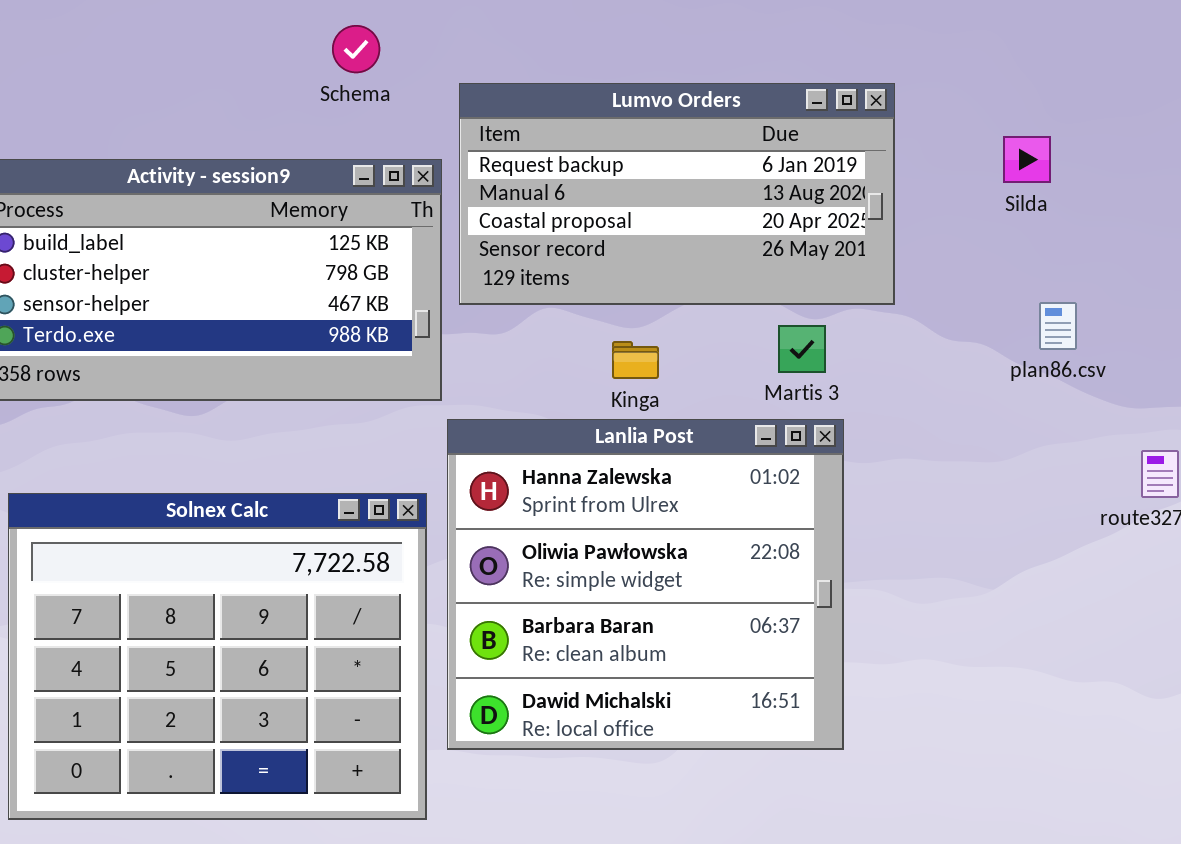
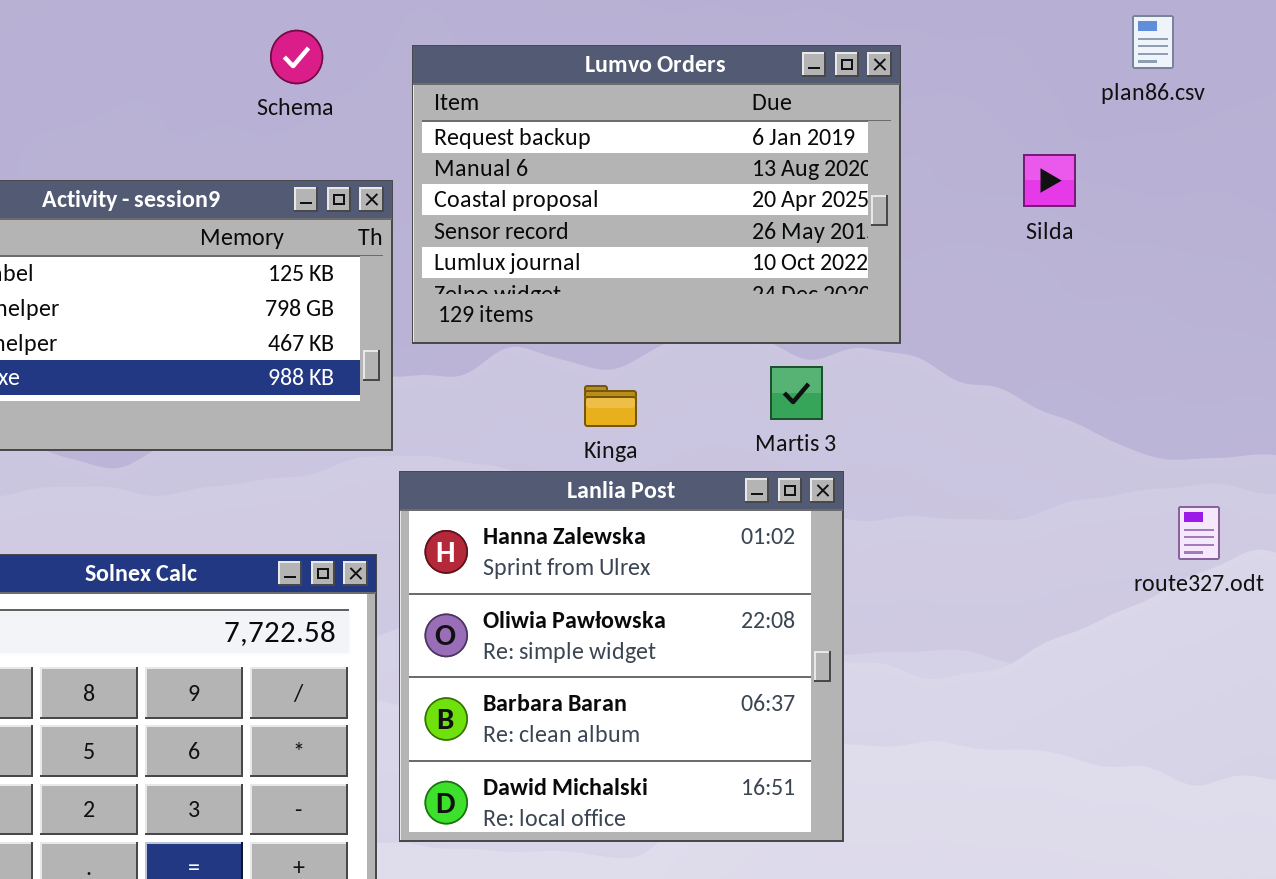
Lumvo Orders: [459,83,895,305] -> [412,45,901,344], resized
plan86.csv: [1039,302,1077,350] -> [1132,15,1174,69], moved

